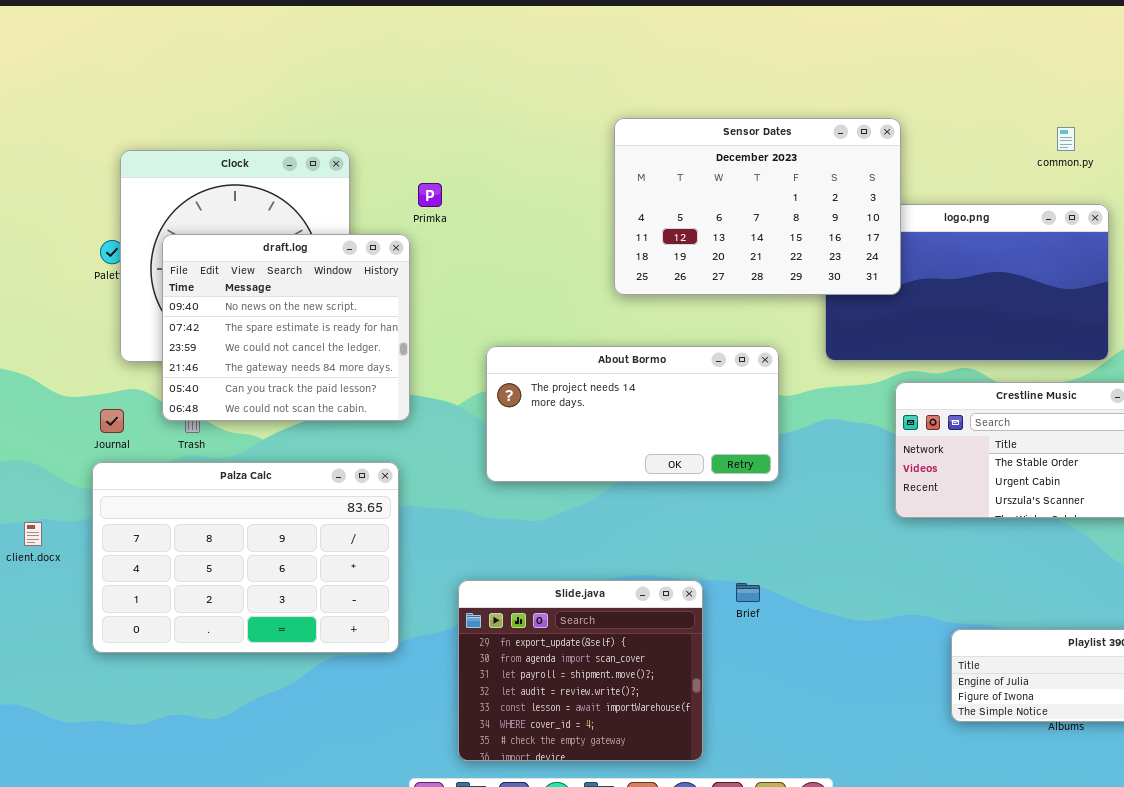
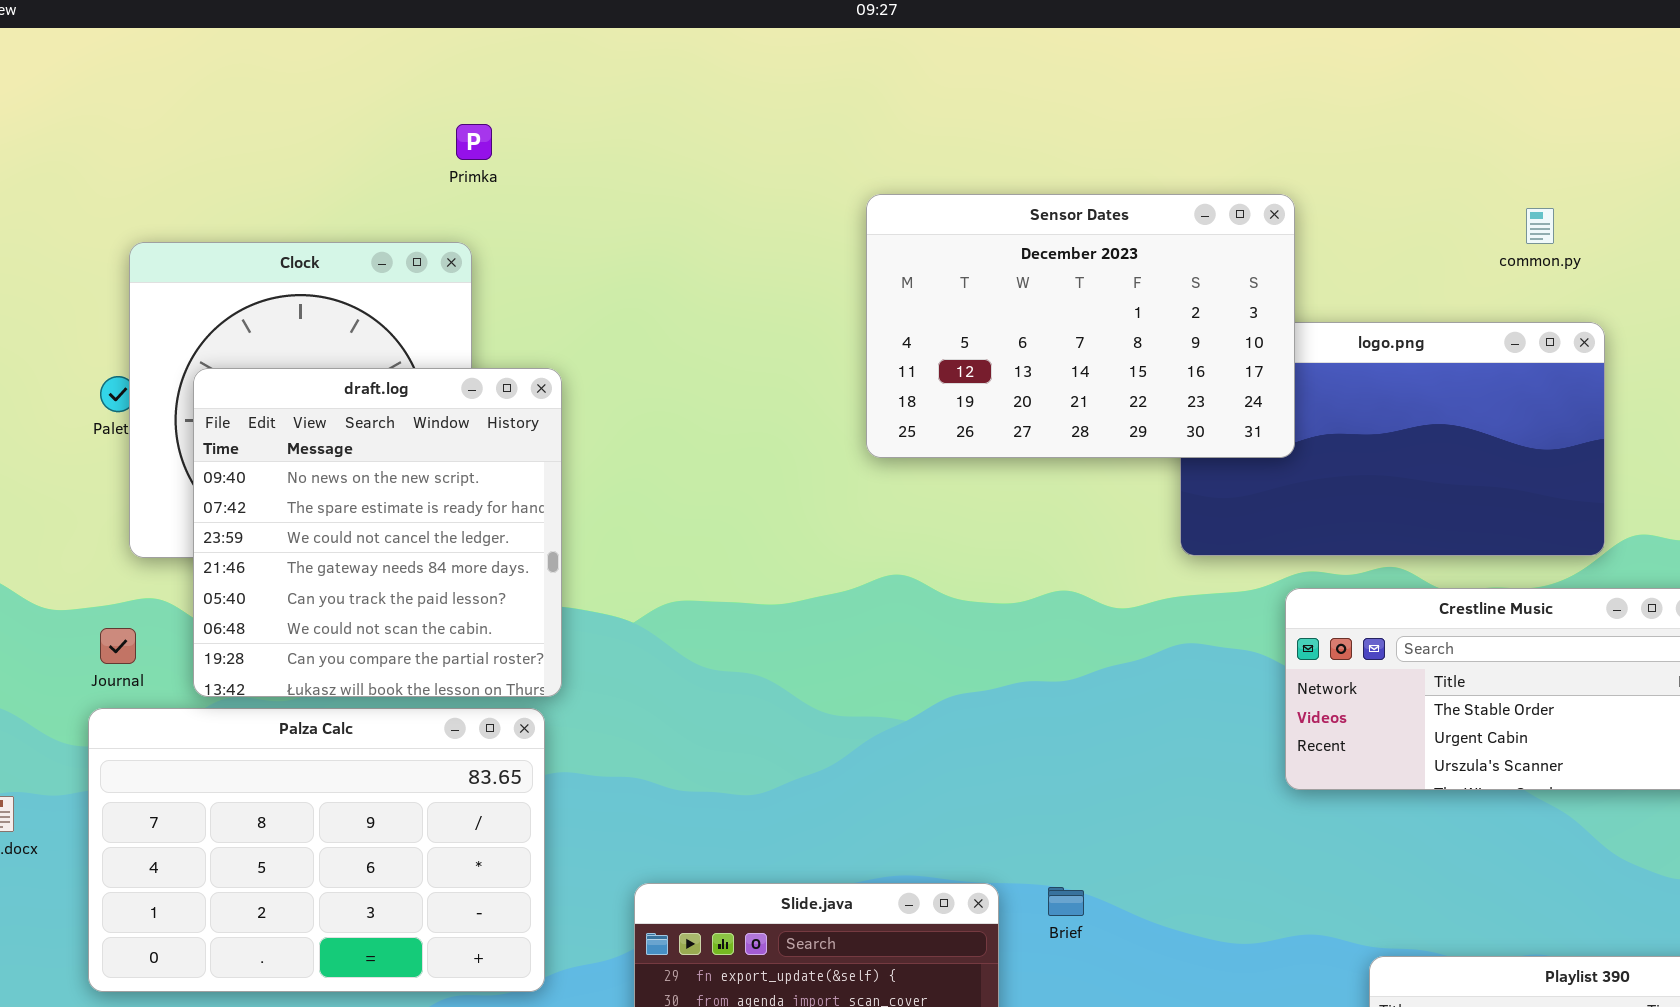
Primka: [418,183,442,207] -> [456,124,492,160], moved
draft.log: [162,234,410,421] -> [193,368,562,697], resized
About Bormo: [486,346,779,482] -> none, closed

